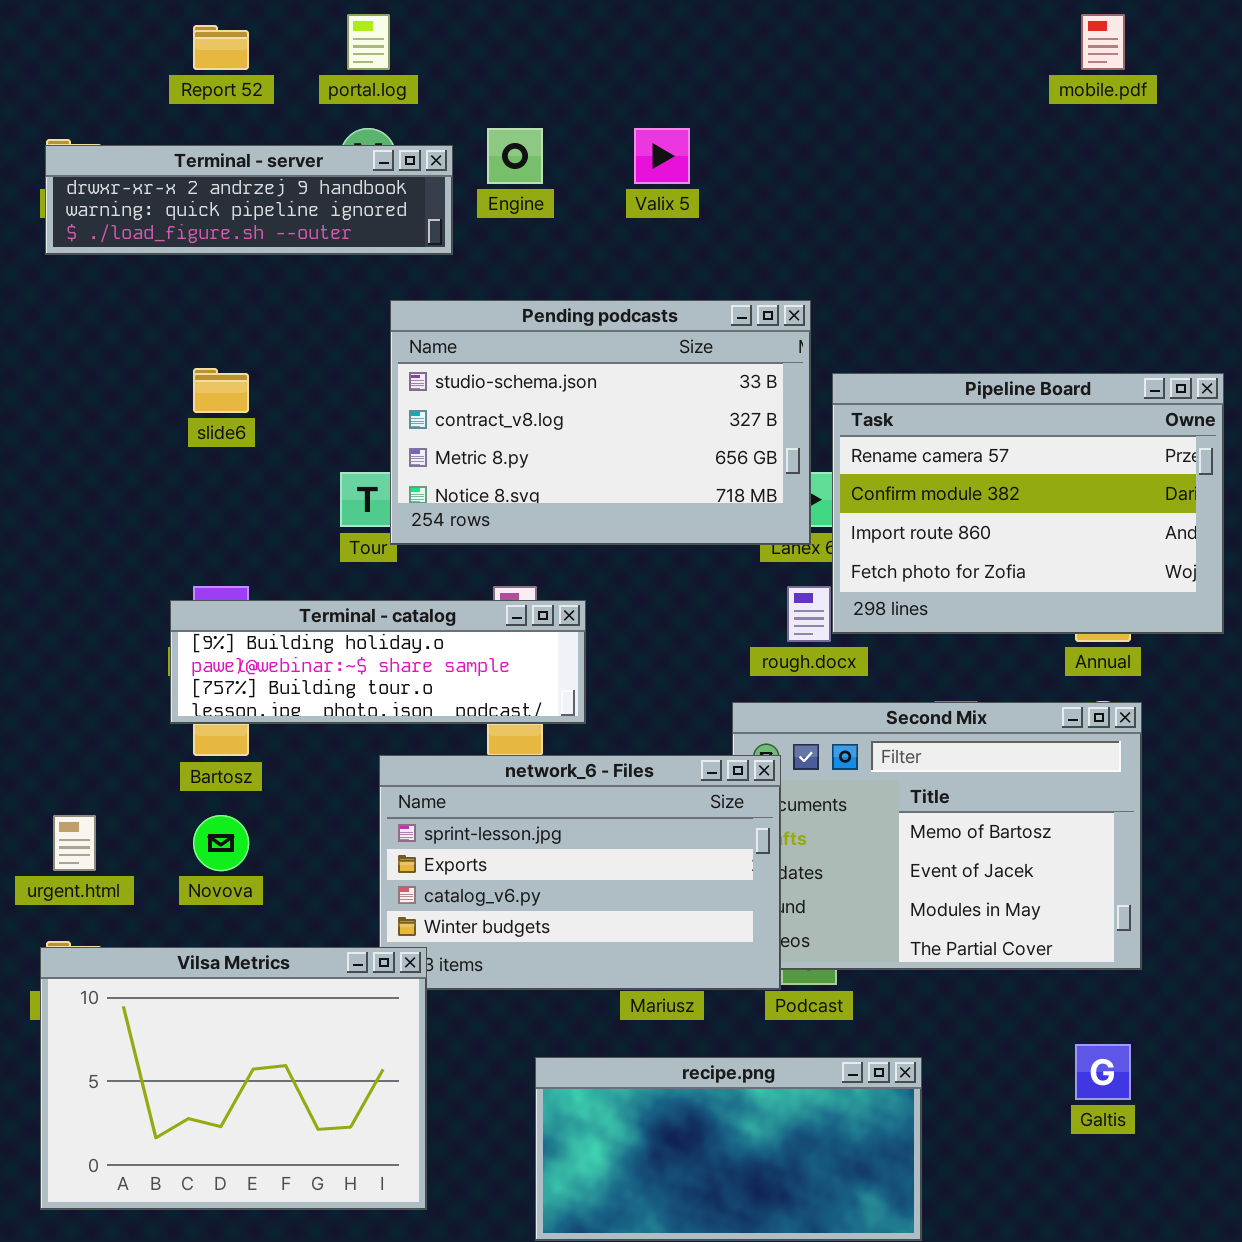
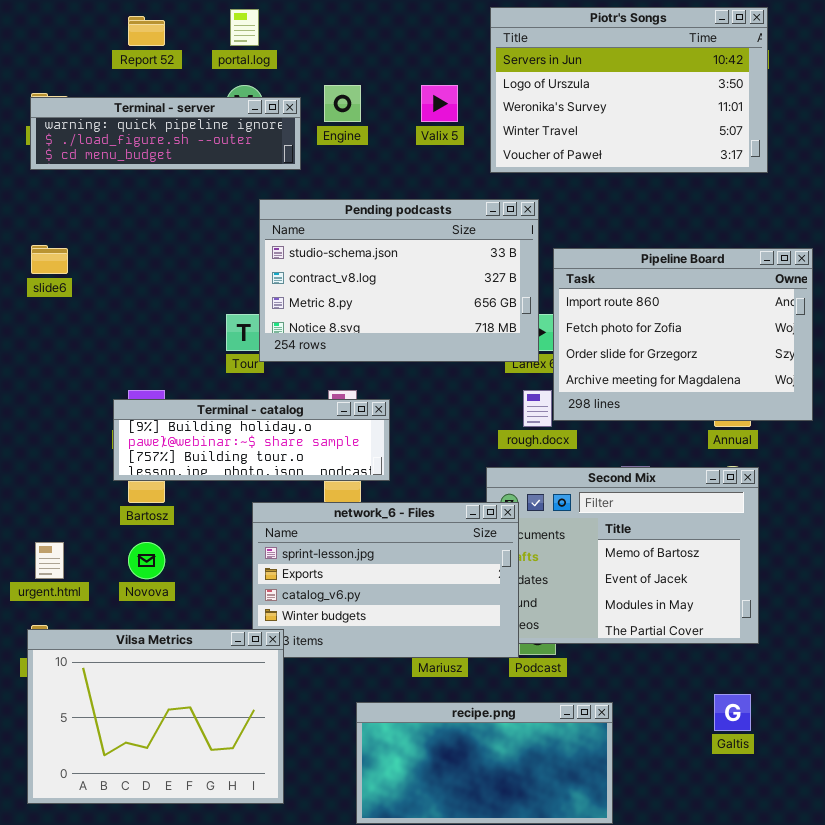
Piotr's Songs: none -> [490,7,768,173], opened
Terminal - server: [45,145,453,255] -> [30,97,301,170], scrolled down 1 row
slide6: [193,368,249,413] -> [31,245,68,274], moved
Pipeline Board: [832,373,1224,634] -> [553,248,813,421], scrolled down 2 rows

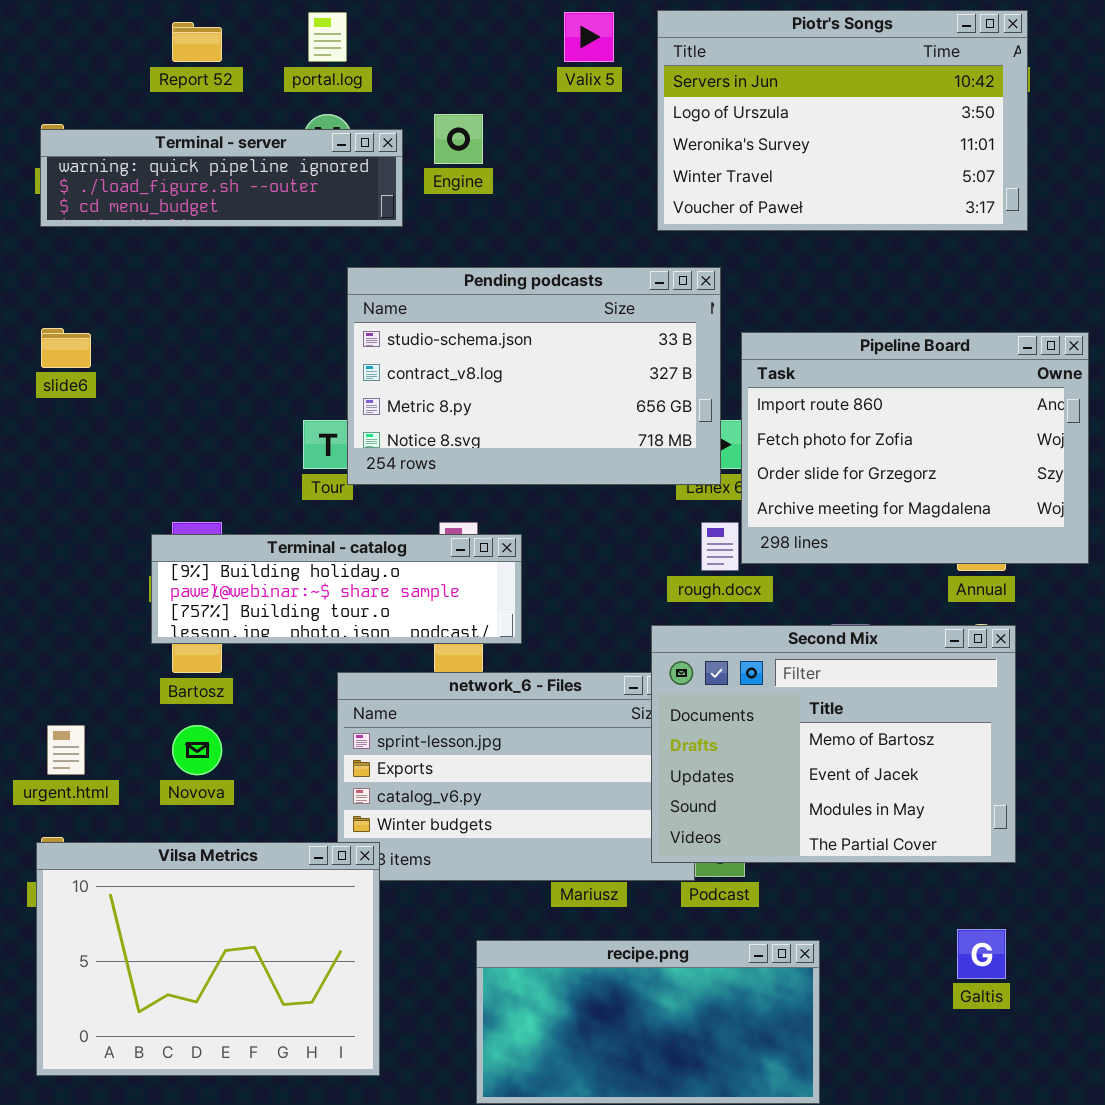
Valix 5: [421,85,458,122] -> [564,12,614,62], moved
Second Mix: [486,467,759,644] -> [651,625,1016,863], raised

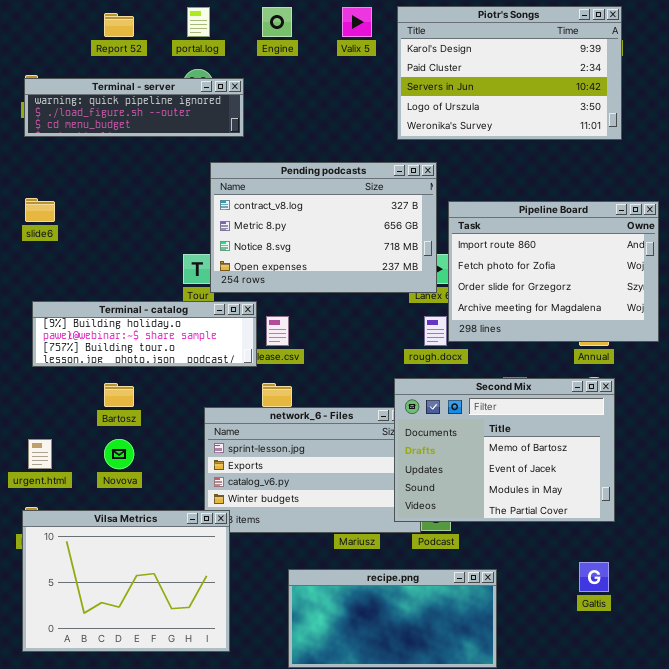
Piotr's Songs: [657,10,1028,231] -> [397,6,622,140], scrolled up 2 rows
Engine: [434,114,483,164] -> [262,7,292,37], moved
Pending podcasts: [347,267,721,485] -> [210,162,437,293], scrolled down 1 row
Terminal - catalog: [151,534,522,644] -> [32,301,257,367], moved

